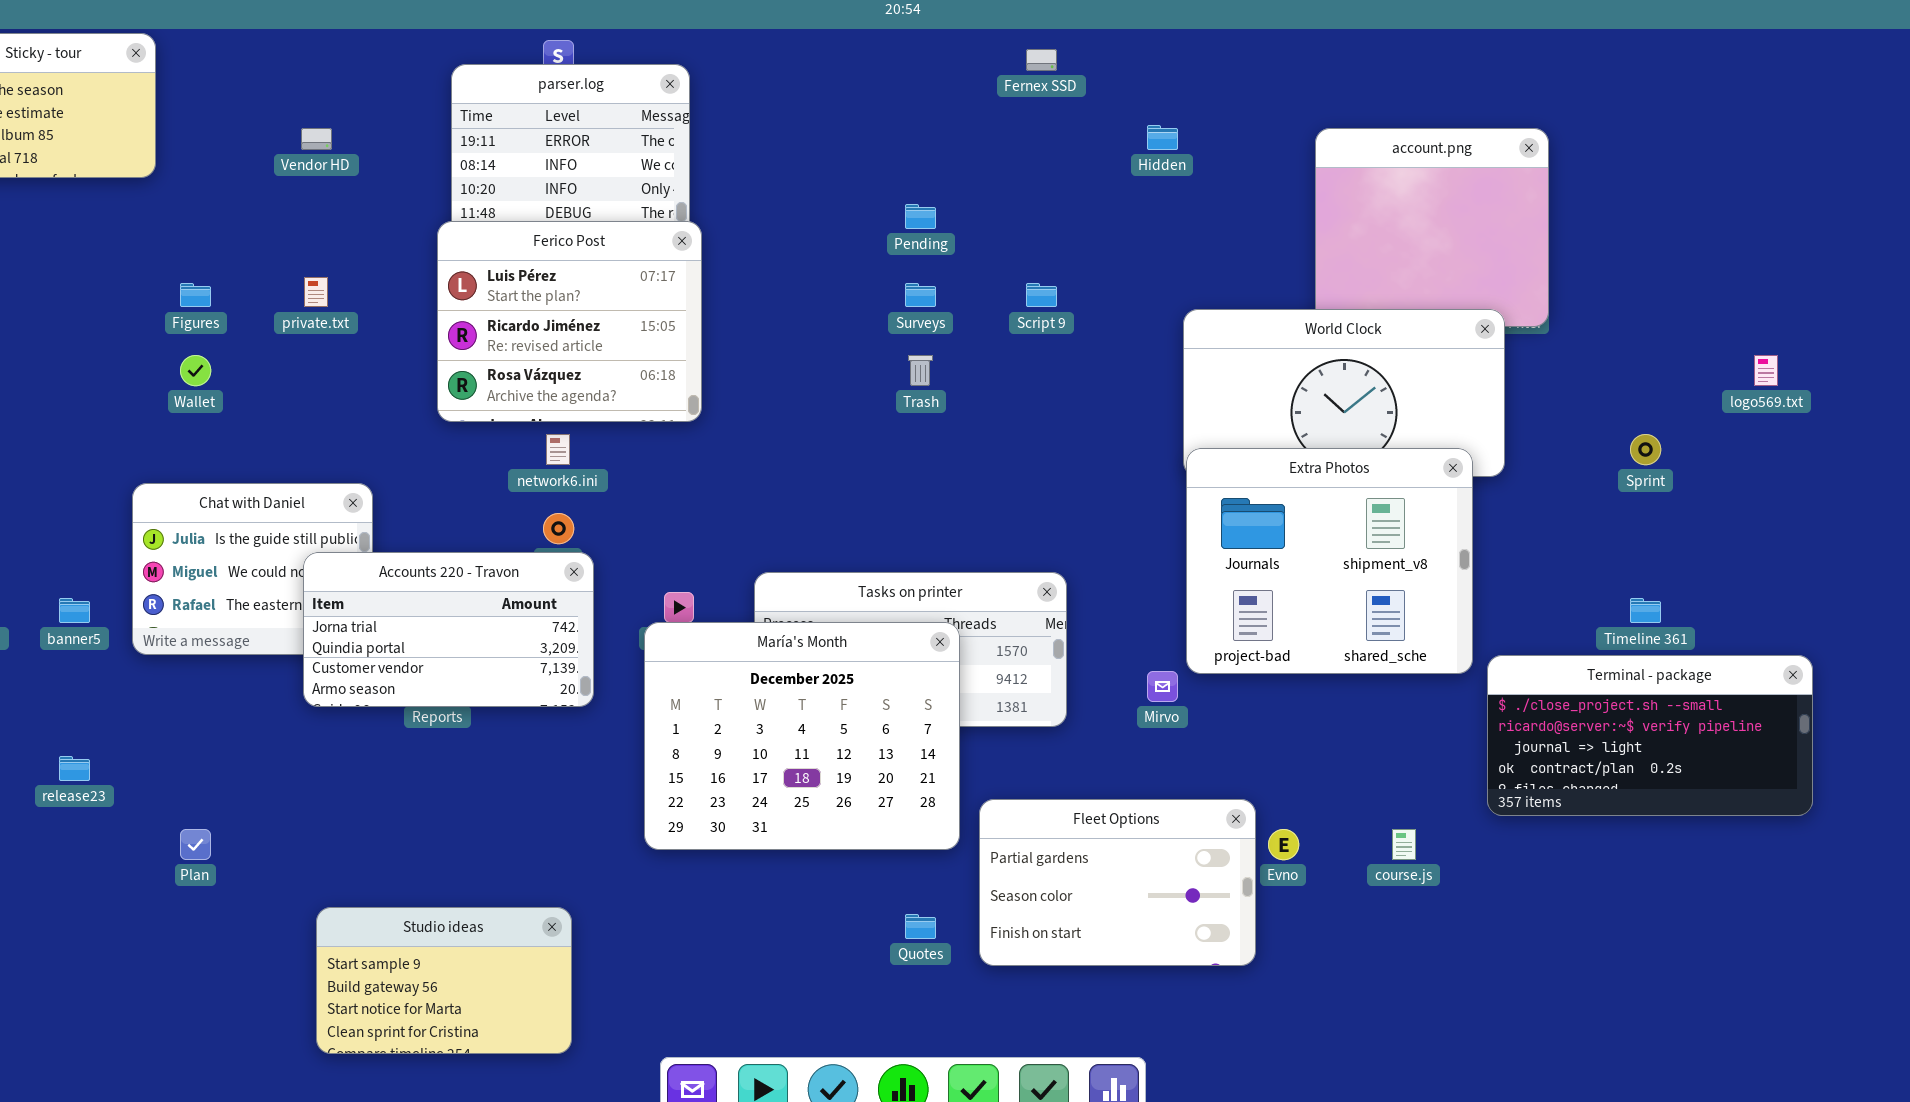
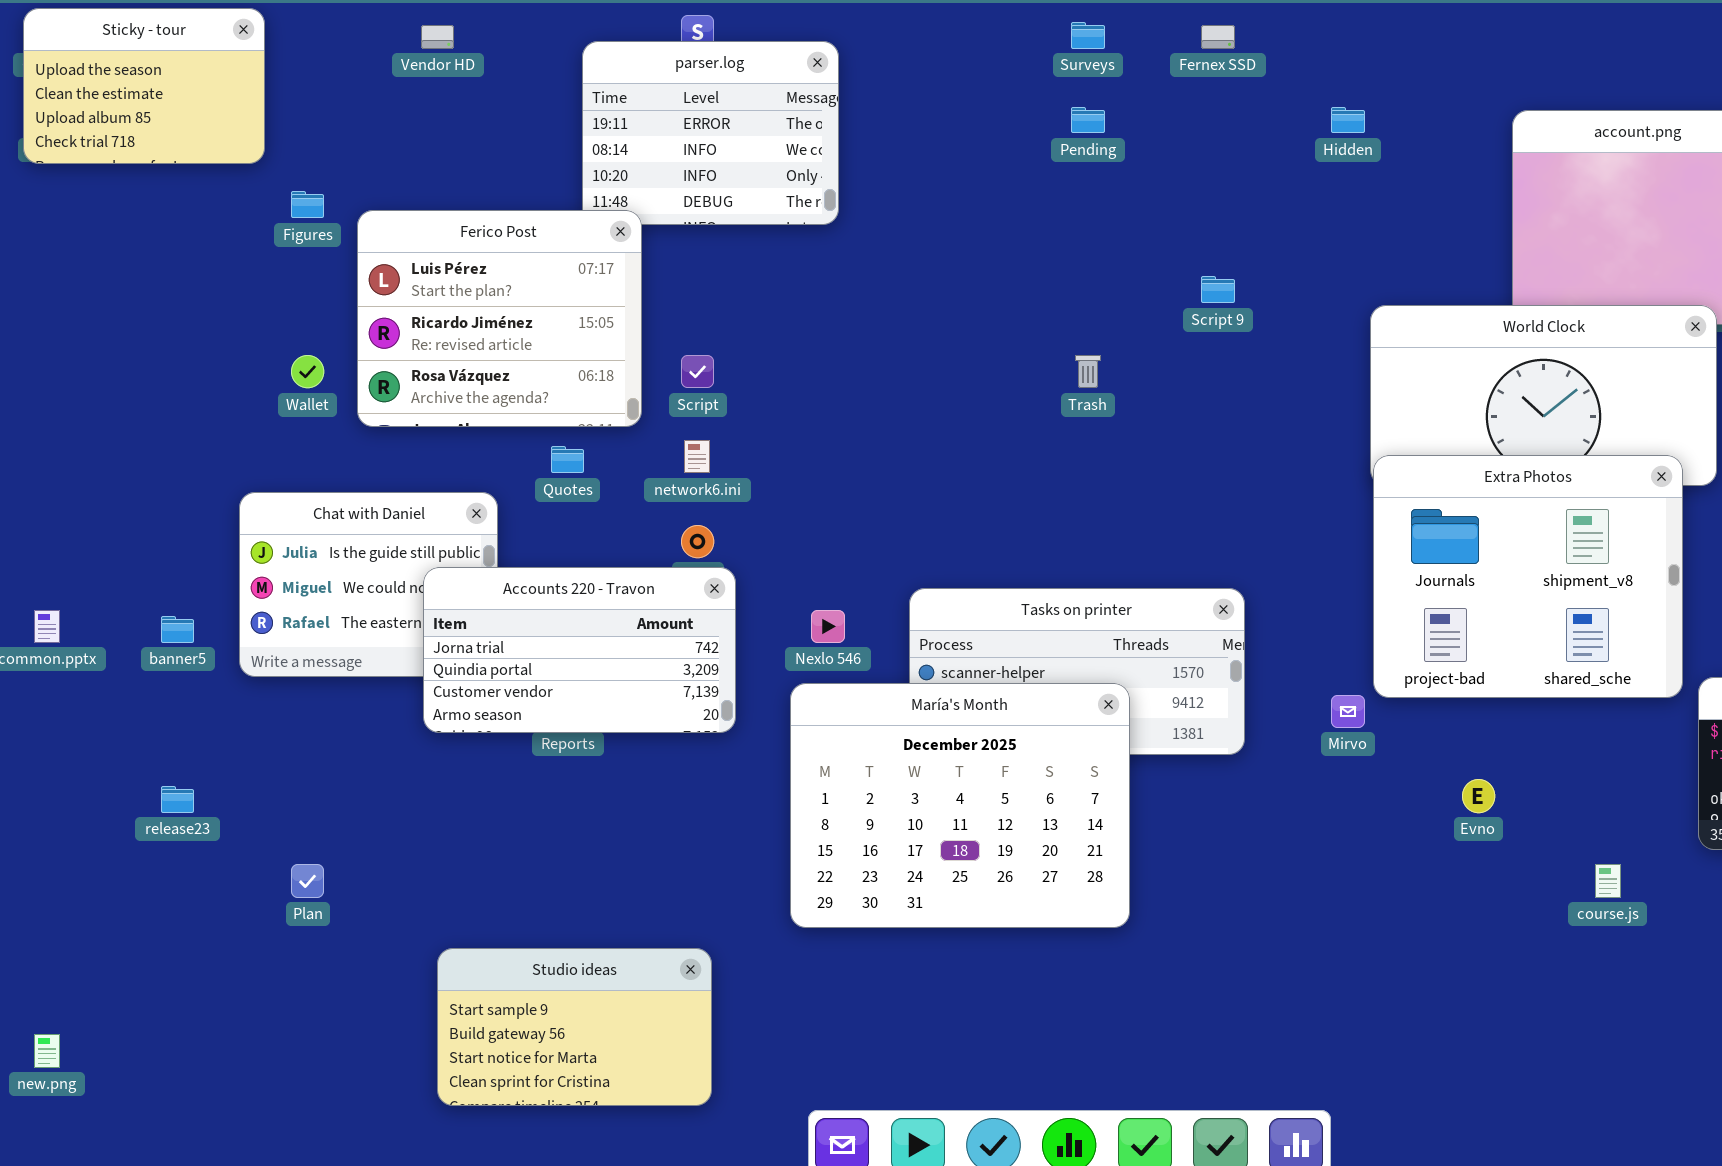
Vendor HD: [301,128,332,150] -> [421,25,454,49], moved
Pending: [905,204,936,229] -> [1071,107,1105,133], moved
Ferico Post: [437,221,702,422] -> [357,210,642,427], moved
Figures: [180,283,211,307] -> [291,191,324,218], moved
Surveys: [905,283,936,307] -> [1071,22,1105,49], moved
María's Month: [644,622,960,850] -> [790,683,1130,928], moved
Fleet Options: [979,799,1256,966] -> none, closed
Evno: [1268,829,1299,860] -> [1462,779,1495,813], moved
Quotes: [905,914,936,939] -> [551,446,584,473], moved

